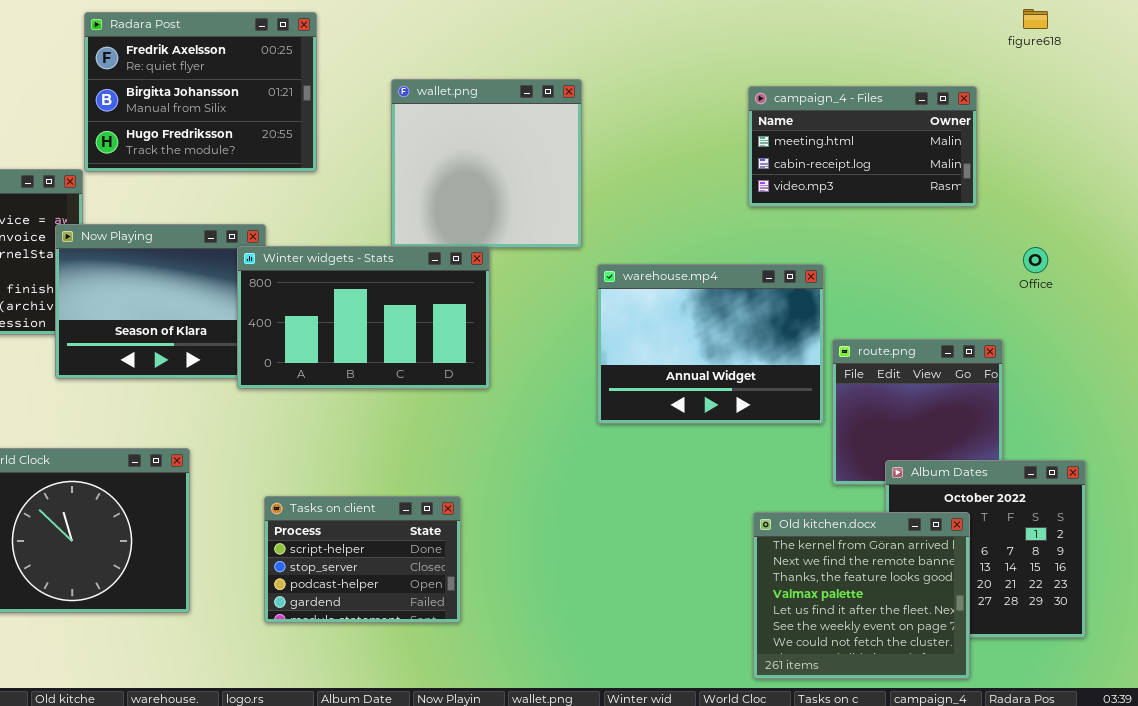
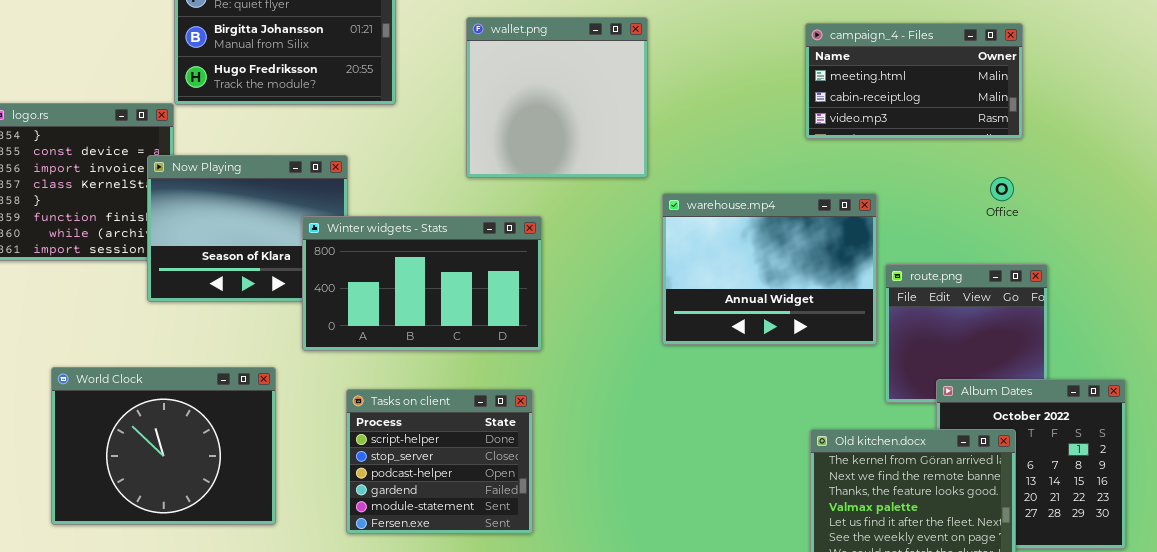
Winter widgets - Stats: [237,246,490,389] -> [302,216,542,351], moved
Office: [1023,247,1048,273] -> [990,177,1014,201], moved
Tasks on client: [264,496,461,623] -> [346,389,533,534], resized

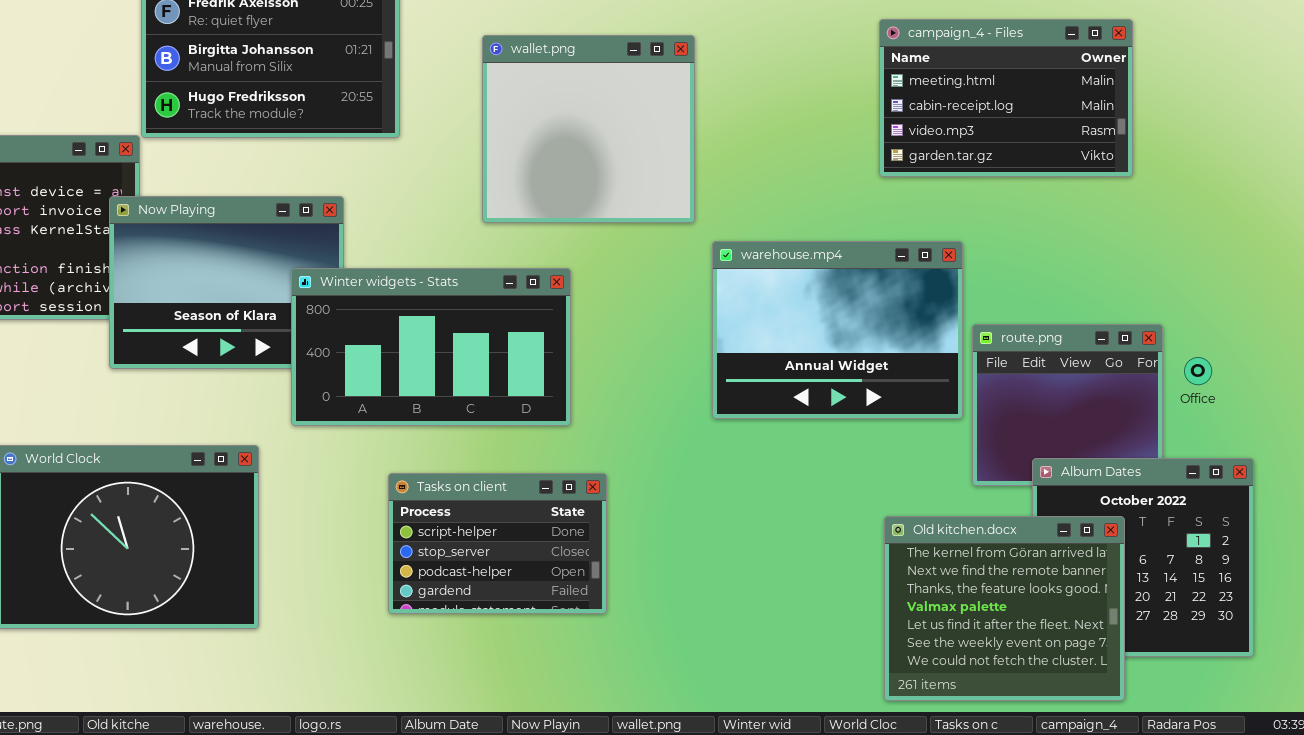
campaign_4 - Files: [805,23,1023,139] -> [879,19,1133,177], resized
Office: [990,177,1014,201] -> [1184,357,1212,385], moved
Tasks on client: [346,389,533,534] -> [388,473,607,614], moved, resized

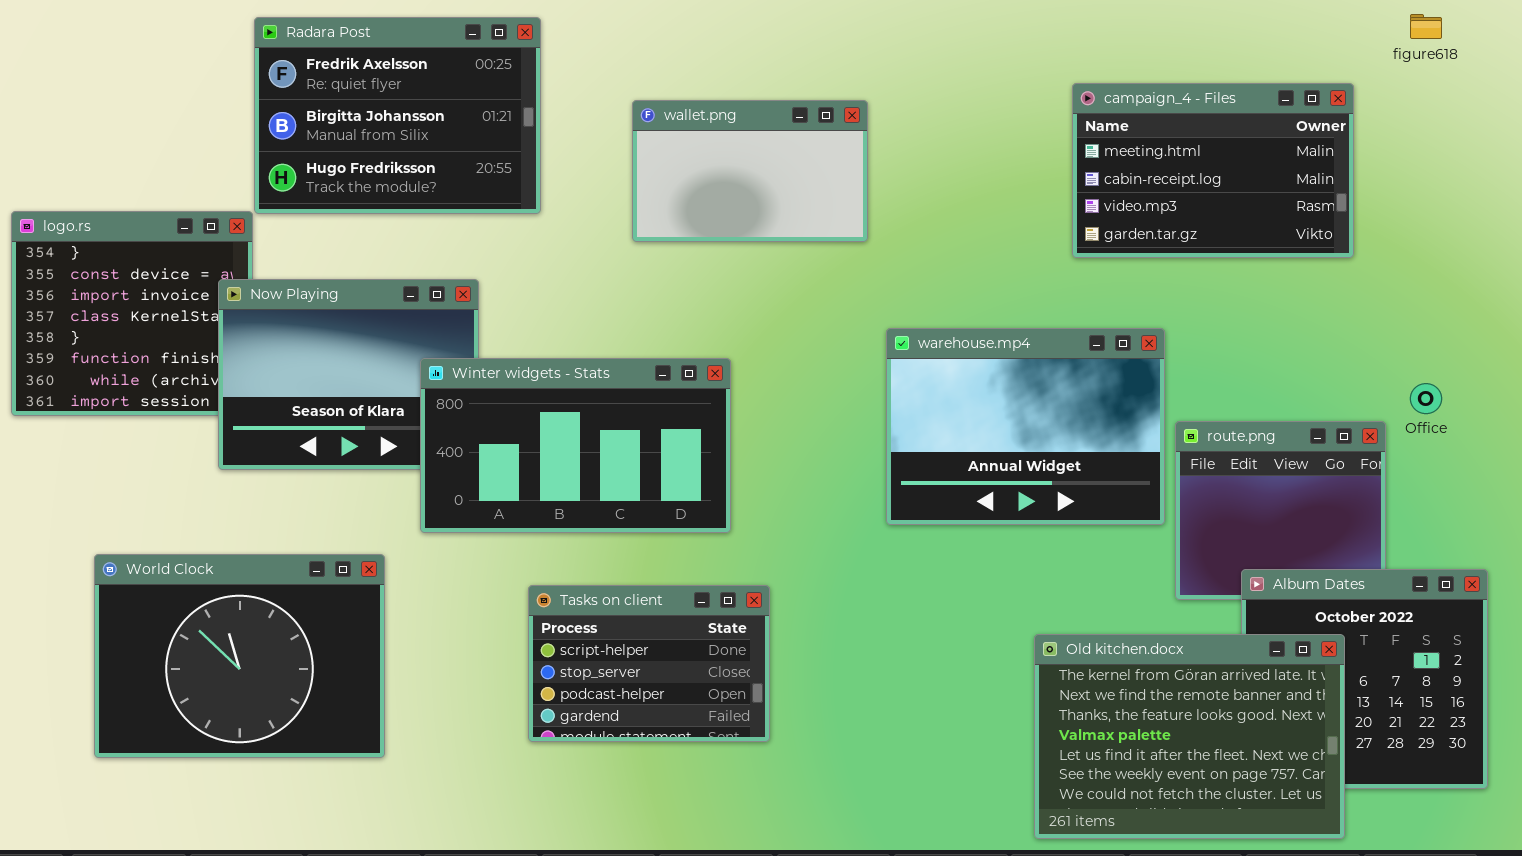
wallet.png: [482,35,695,223] -> [632,100,868,242], resized
Office: [1184,357,1212,385] -> [1410,383,1442,414], moved
Old kitchen.docx: [884,516,1125,701] -> [1034,634,1345,839], resized

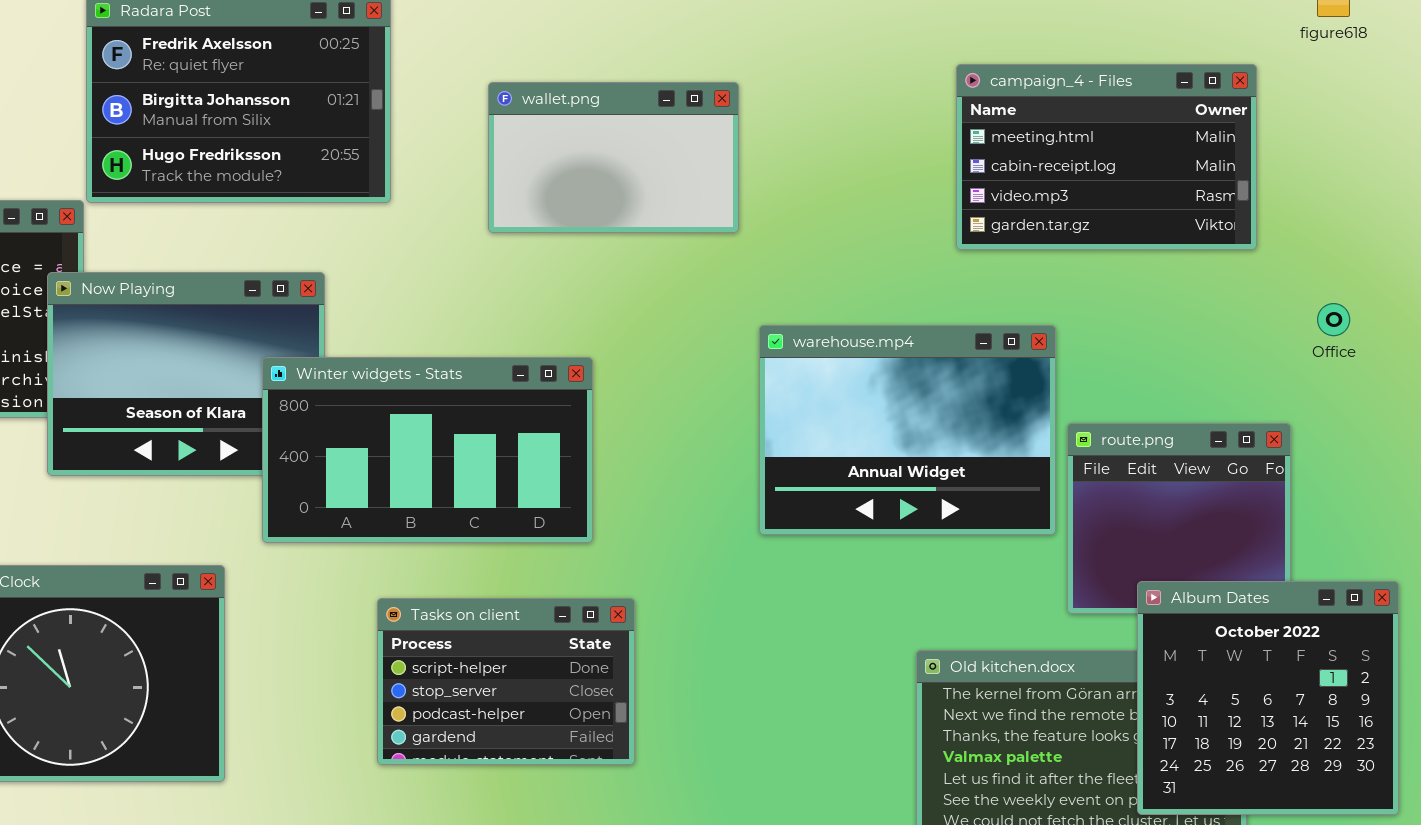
Office: [1410,383,1442,414] -> [1317,303,1350,336], moved
Album Dates: [1241,569,1488,789] -> [1137,581,1399,815], raised

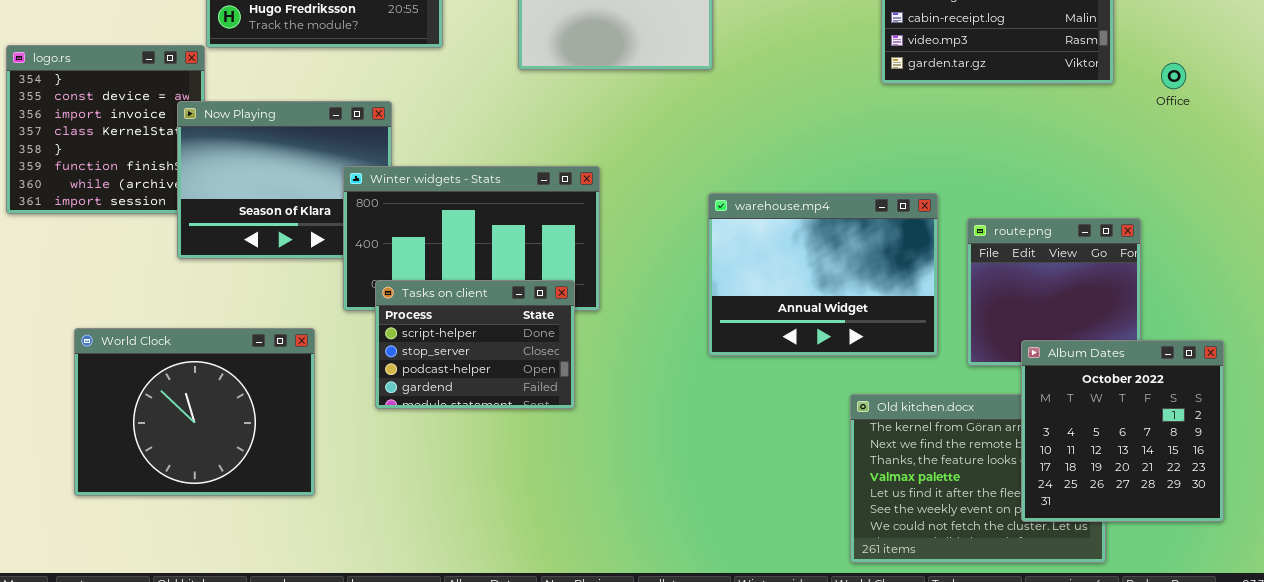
Office: [1317,303,1350,336] -> [1161,63,1186,89], moved
warehouse.mp4: [759,325,1056,535] -> [708,193,938,356], moved
Tasks on client: [377,598,635,765] -> [375,280,575,409], moved

